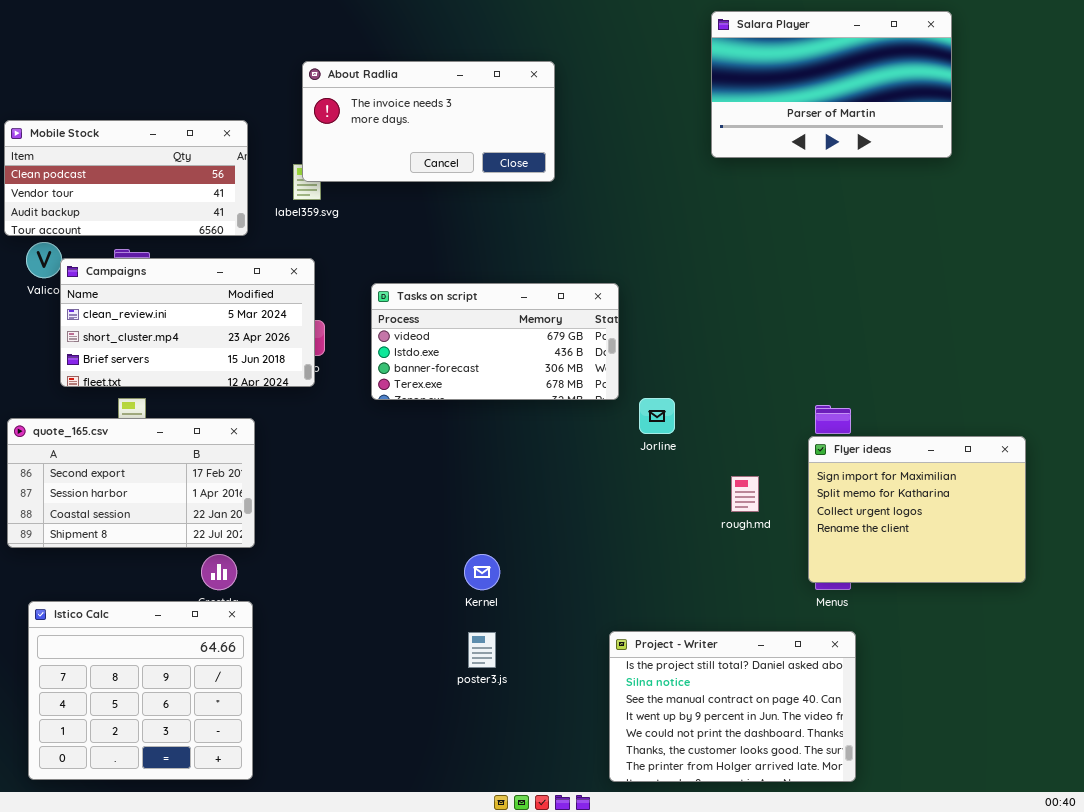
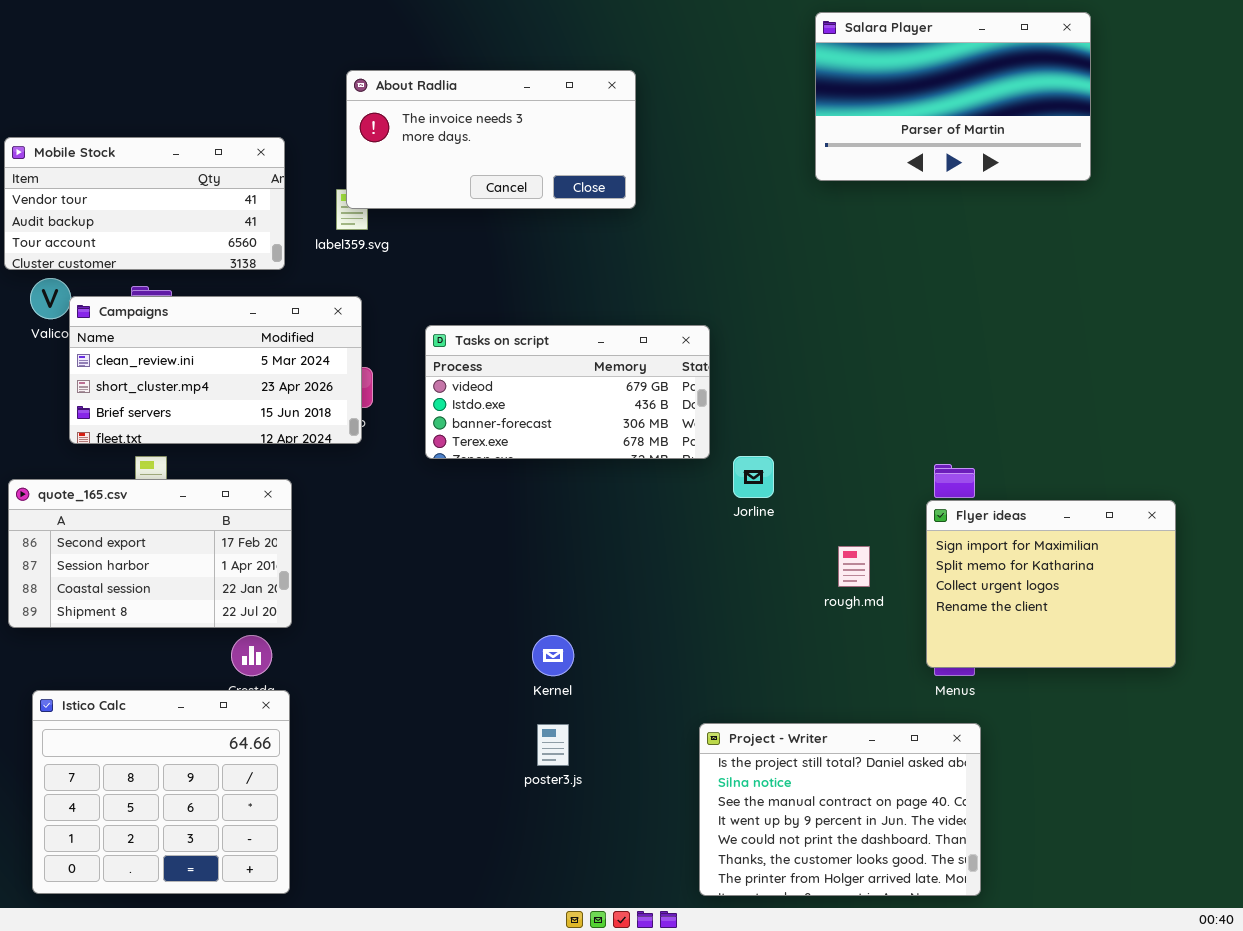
Mobile Stock: [4,120,248,236] -> [4,137,285,270], scrolled down 1 row

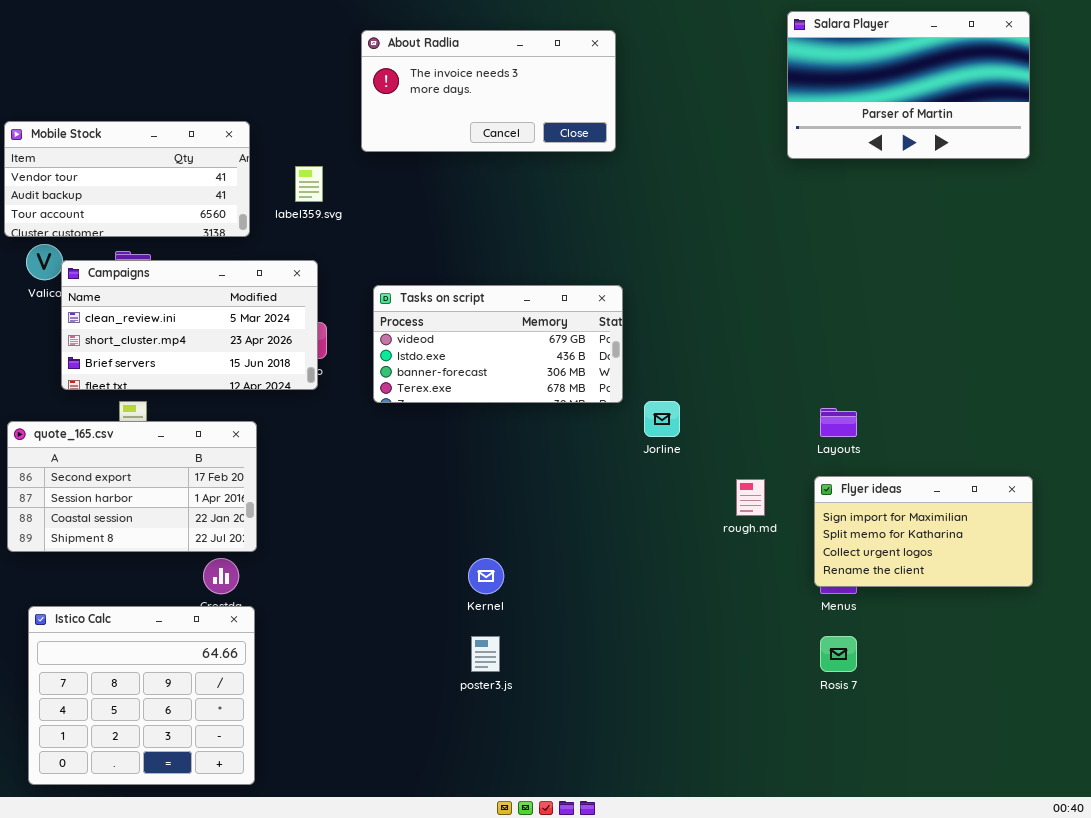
Salara Player: [815,12,1091,181] -> [787,11,1030,159], moved
About Radlia: [346,70,636,209] -> [361,30,616,152], moved
Flyer ideas: [926,500,1176,668] -> [814,476,1033,587], resized
Project - Writer: [699,723,981,896] -> none, closed

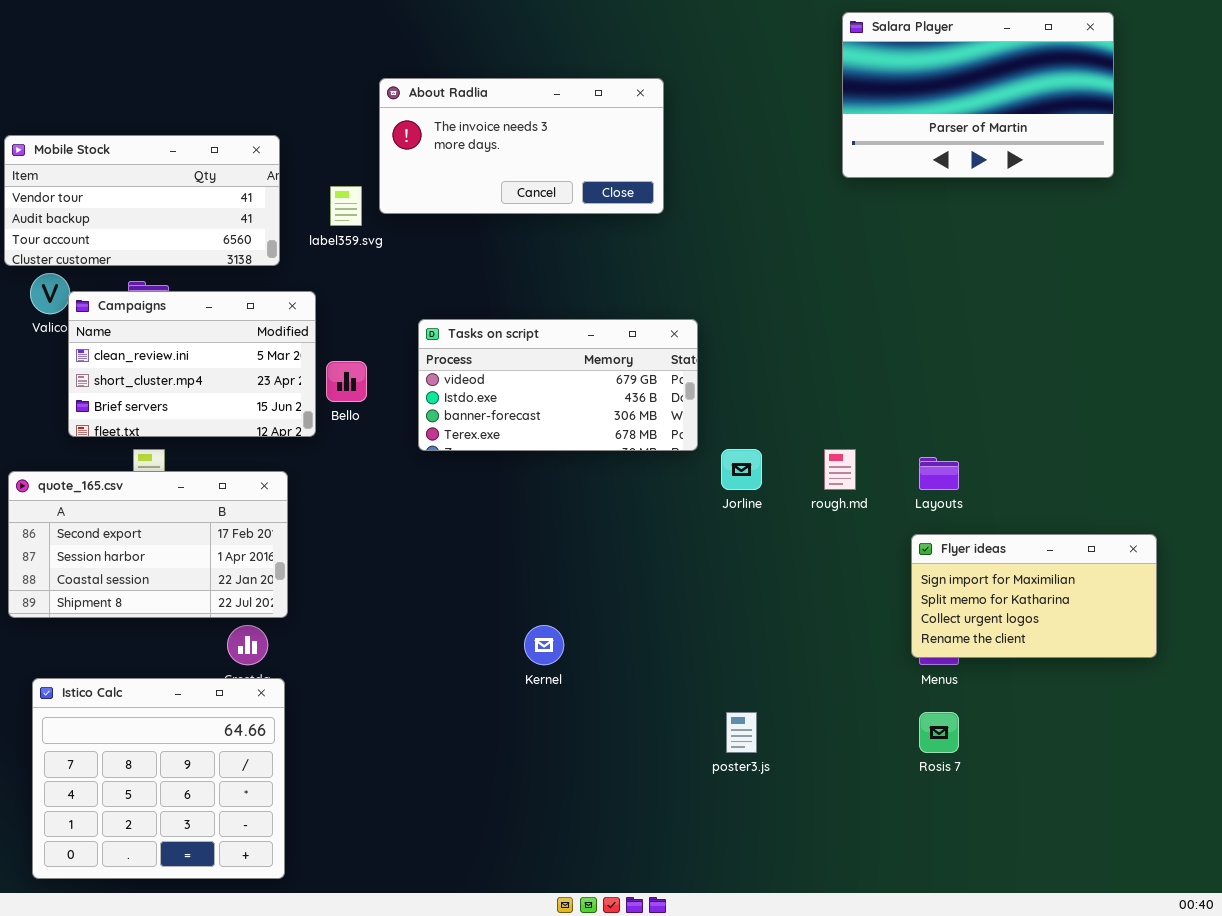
Salara Player: [787,11,1030,159] -> [842,12,1114,178], moved
About Radlia: [361,30,616,152] -> [379,78,664,214], moved
Campaigns: [61,260,318,390] -> [68,291,316,437], resized
rough.md: [736,479,765,516] -> [824,449,856,490], moved
poster3.js: [471,636,500,672] -> [726,712,757,753], moved

